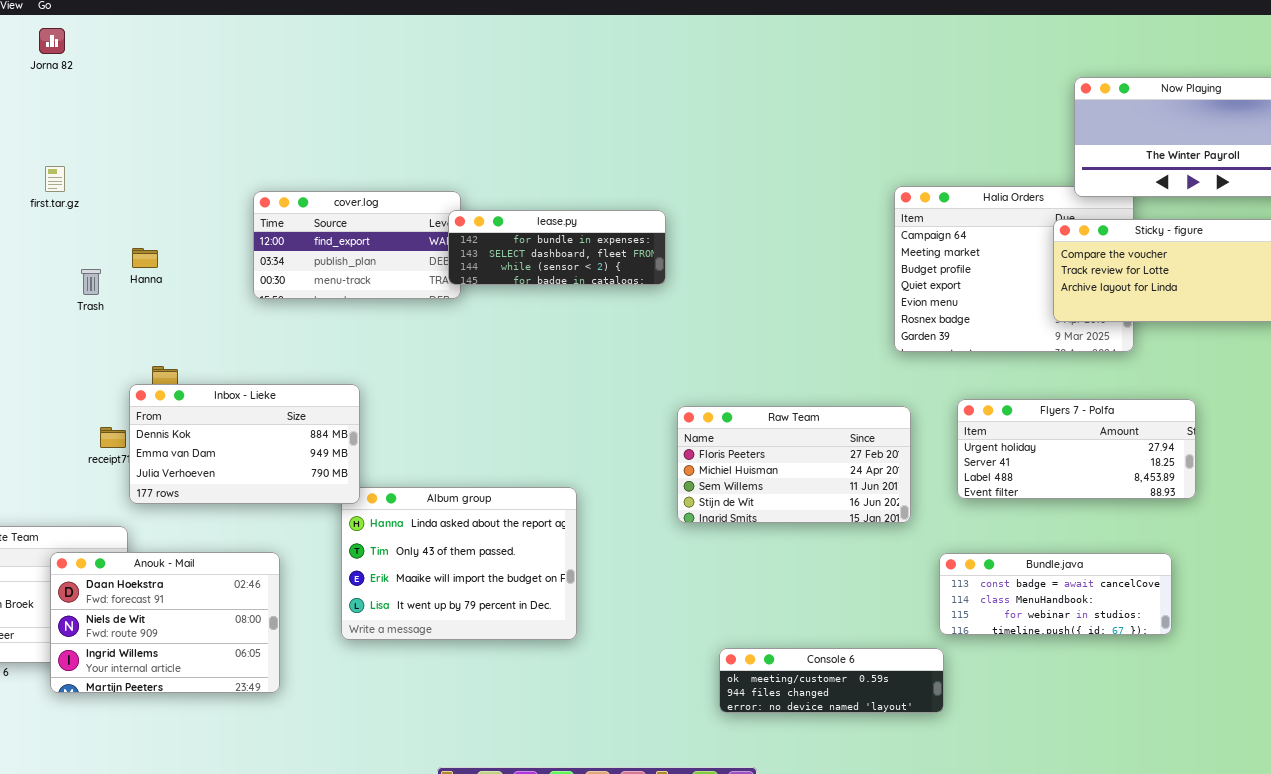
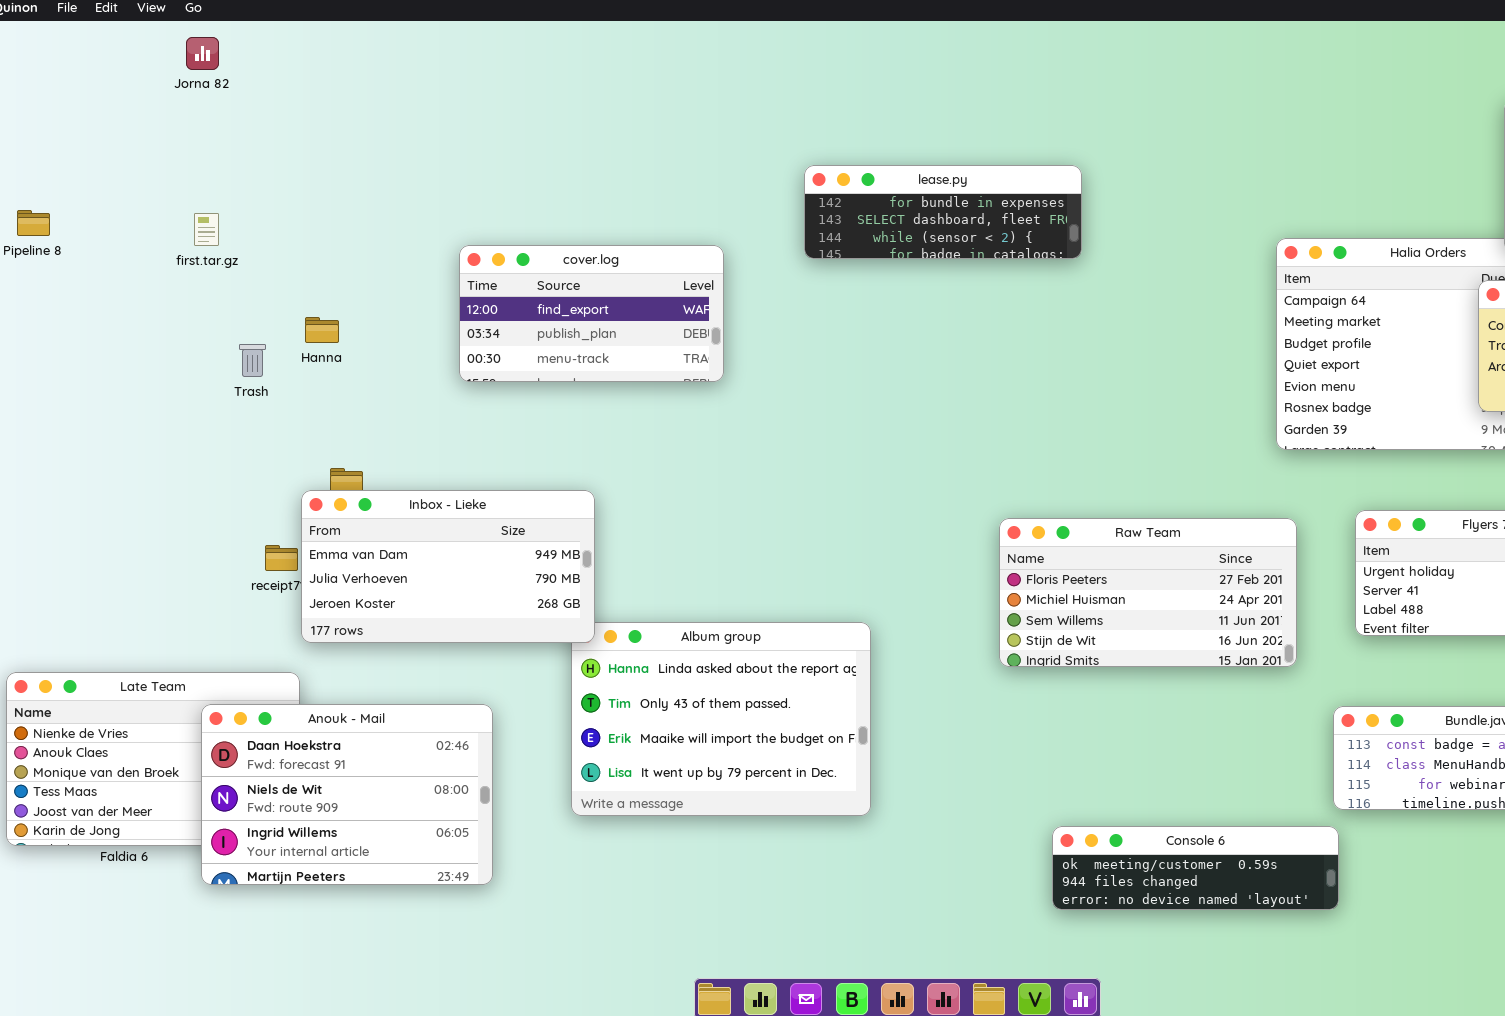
lease.py: [448,210,666,285] -> [804,165,1082,259], moved
Inbox - Lieke: [129,384,360,504] -> [301,490,595,643], scrolled down 1 row

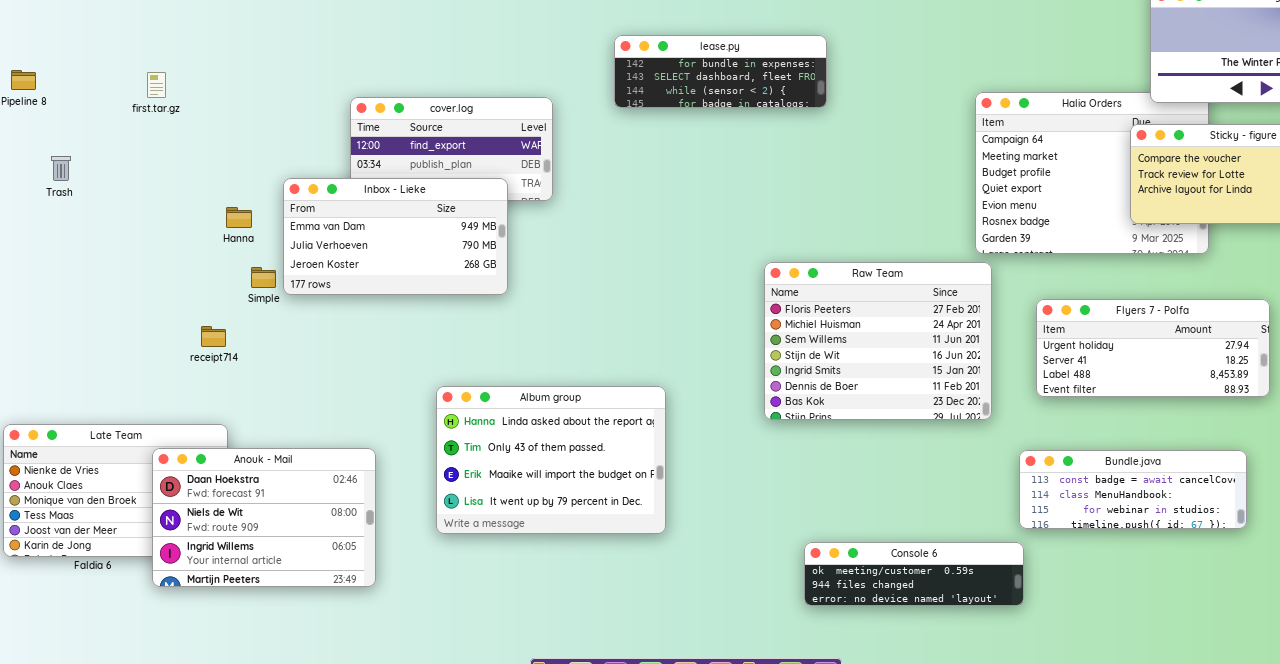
Hanna: [305,317,339,343] -> [226,207,252,228], moved
Trash: [239,344,266,377] -> [51,156,71,181], moved
Inbox - Lieke: [301,490,595,643] -> [283,178,508,295], moved
Raw Team: [999,518,1297,667] -> [764,262,992,420], resized

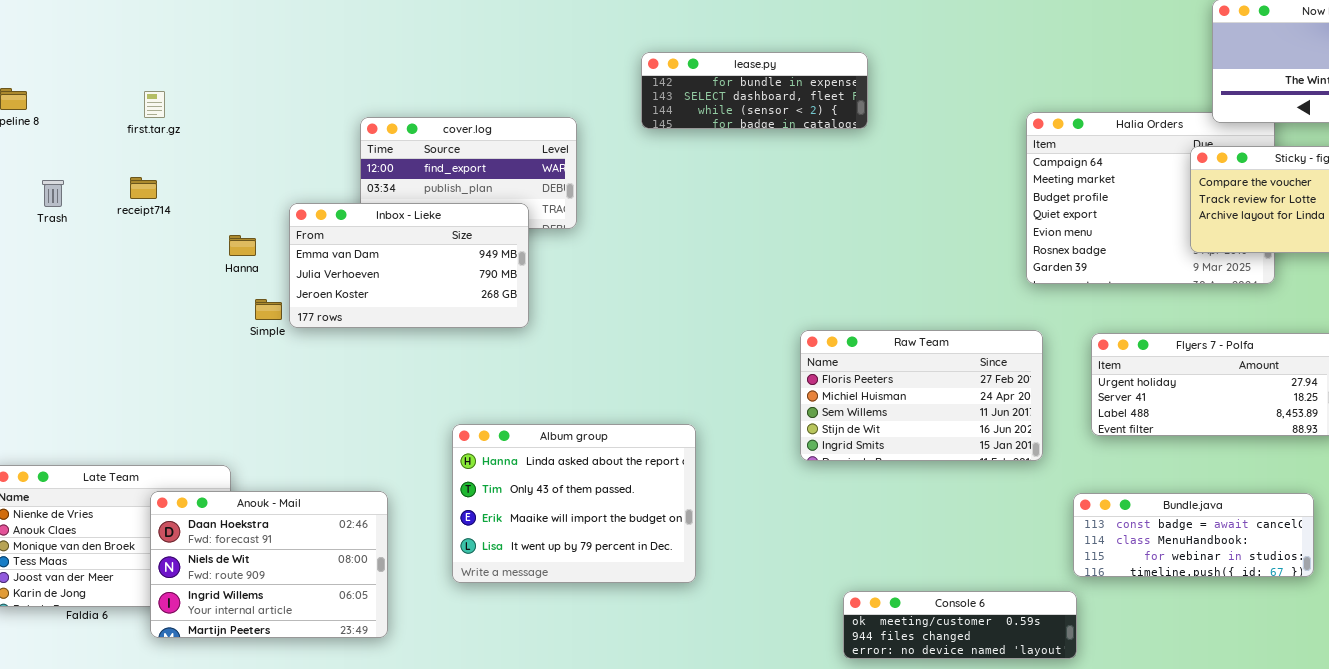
Raw Team: [764,262,992,420] -> [800,330,1043,461], resized
receipt714: [201,326,226,347] -> [130,177,157,199], moved

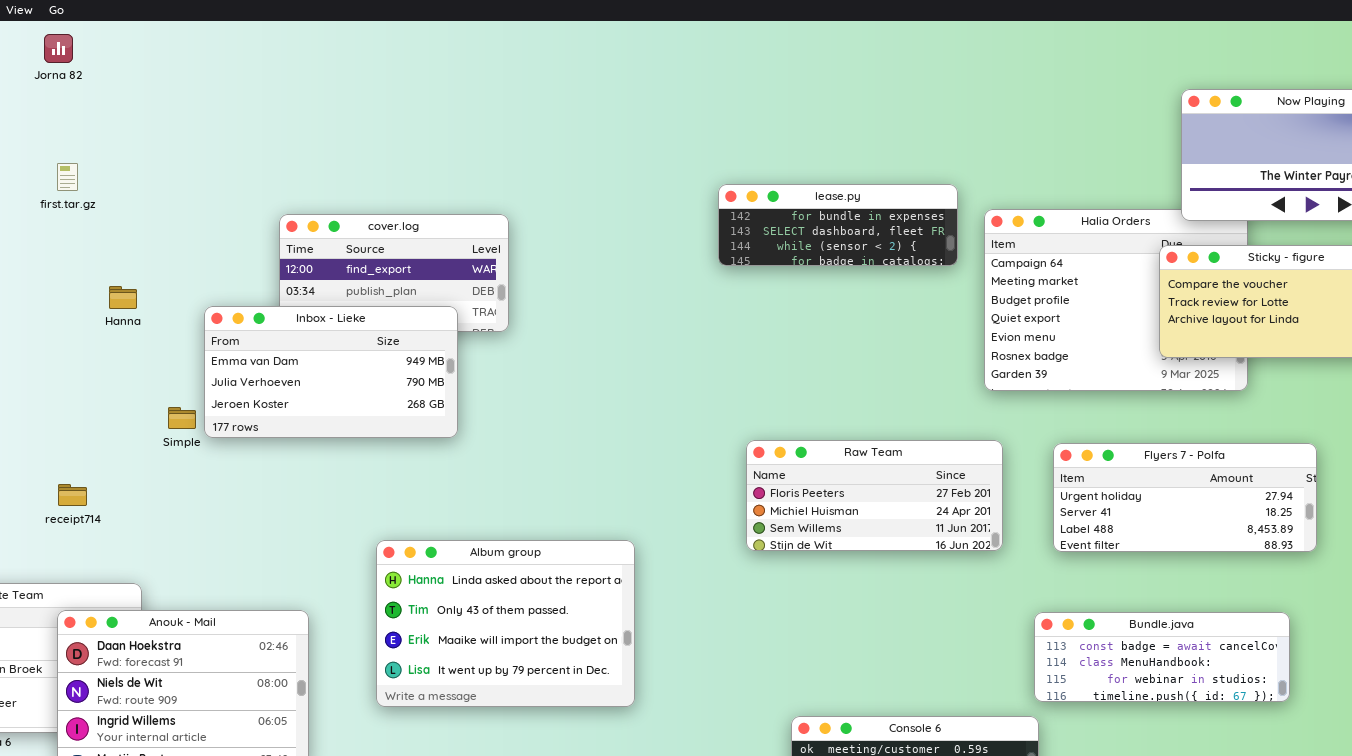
lease.py: [641,52,868,129] -> [718,184,958,266], moved
first.tar.gz: [144,91,165,118] -> [57,163,78,191], moved
receipt714: [130,177,157,199] -> [58,484,87,506], moved
Hanna: [229,235,256,256] -> [109,286,137,309], moved
Raw Team: [800,330,1043,461] -> [746,440,1003,551], resized

